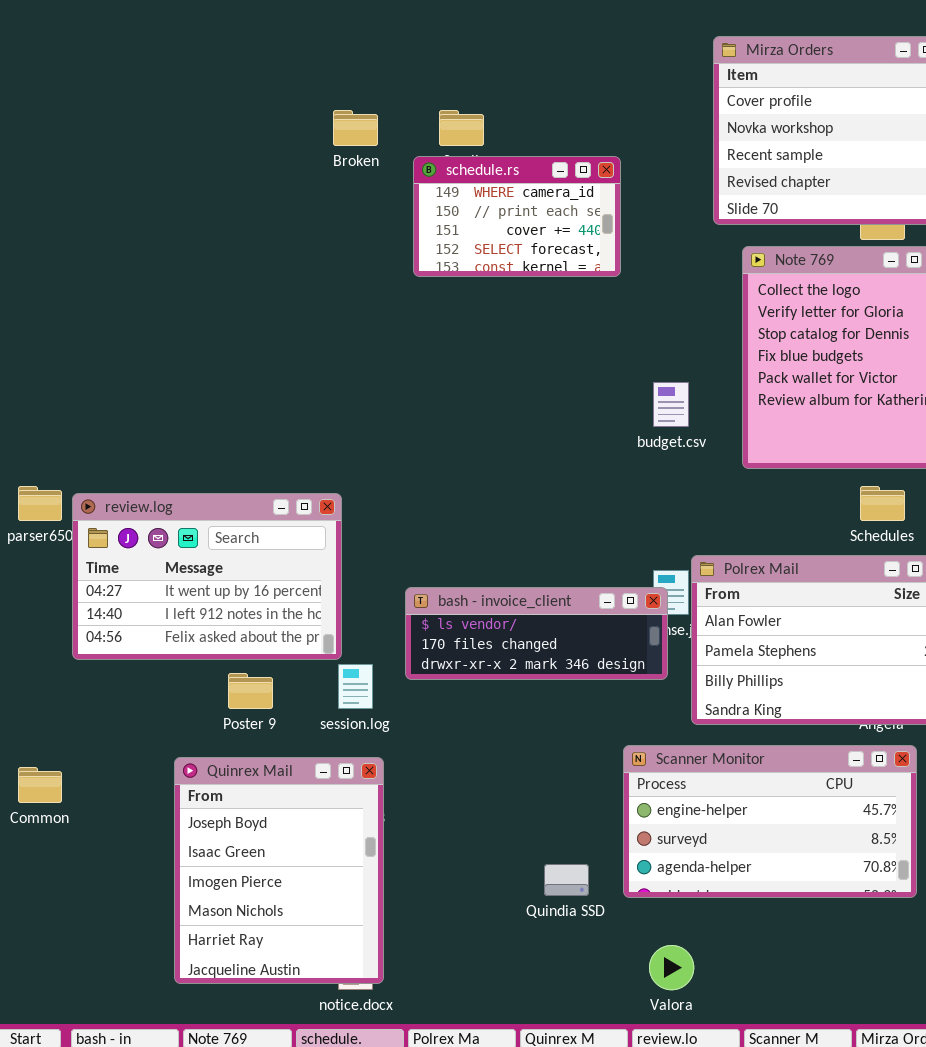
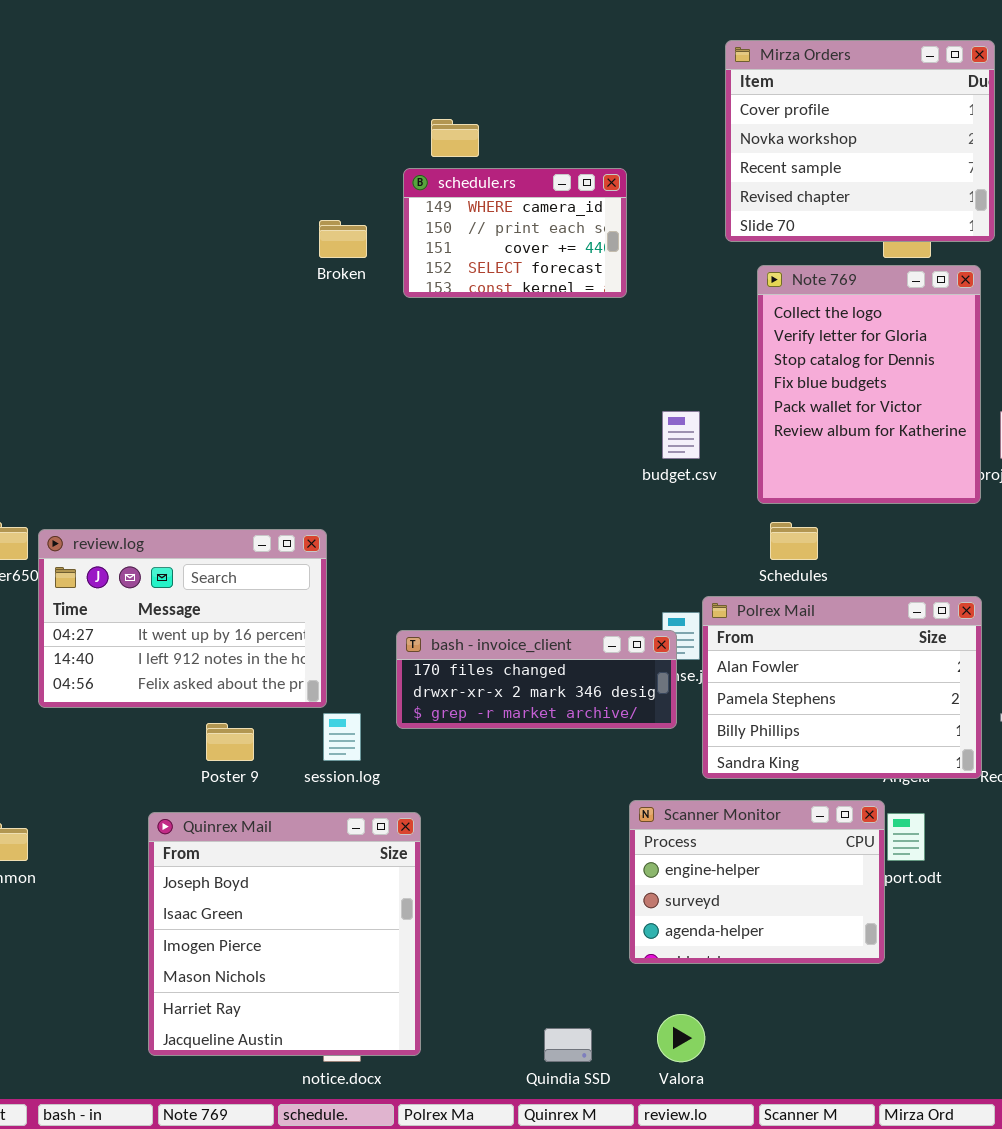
Broken: [333,110,378,146] -> [319,220,367,258], moved
Schedules: [860,486,905,521] -> [770,522,818,560], moved
bash - invoice_client: [405,587,668,680] -> [396,630,677,729], scrolled down 1 row
Scanner Monitor: [623,745,917,898] -> [629,800,885,964], resized
Quinrex Mail: [174,757,384,984] -> [148,812,421,1056], resized
Quindia SSD: [544,864,589,896] -> [544,1028,592,1062], moved

